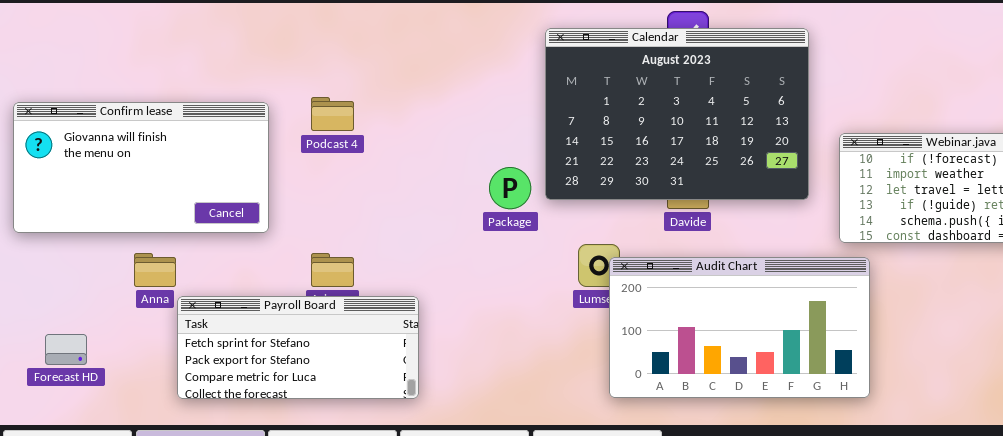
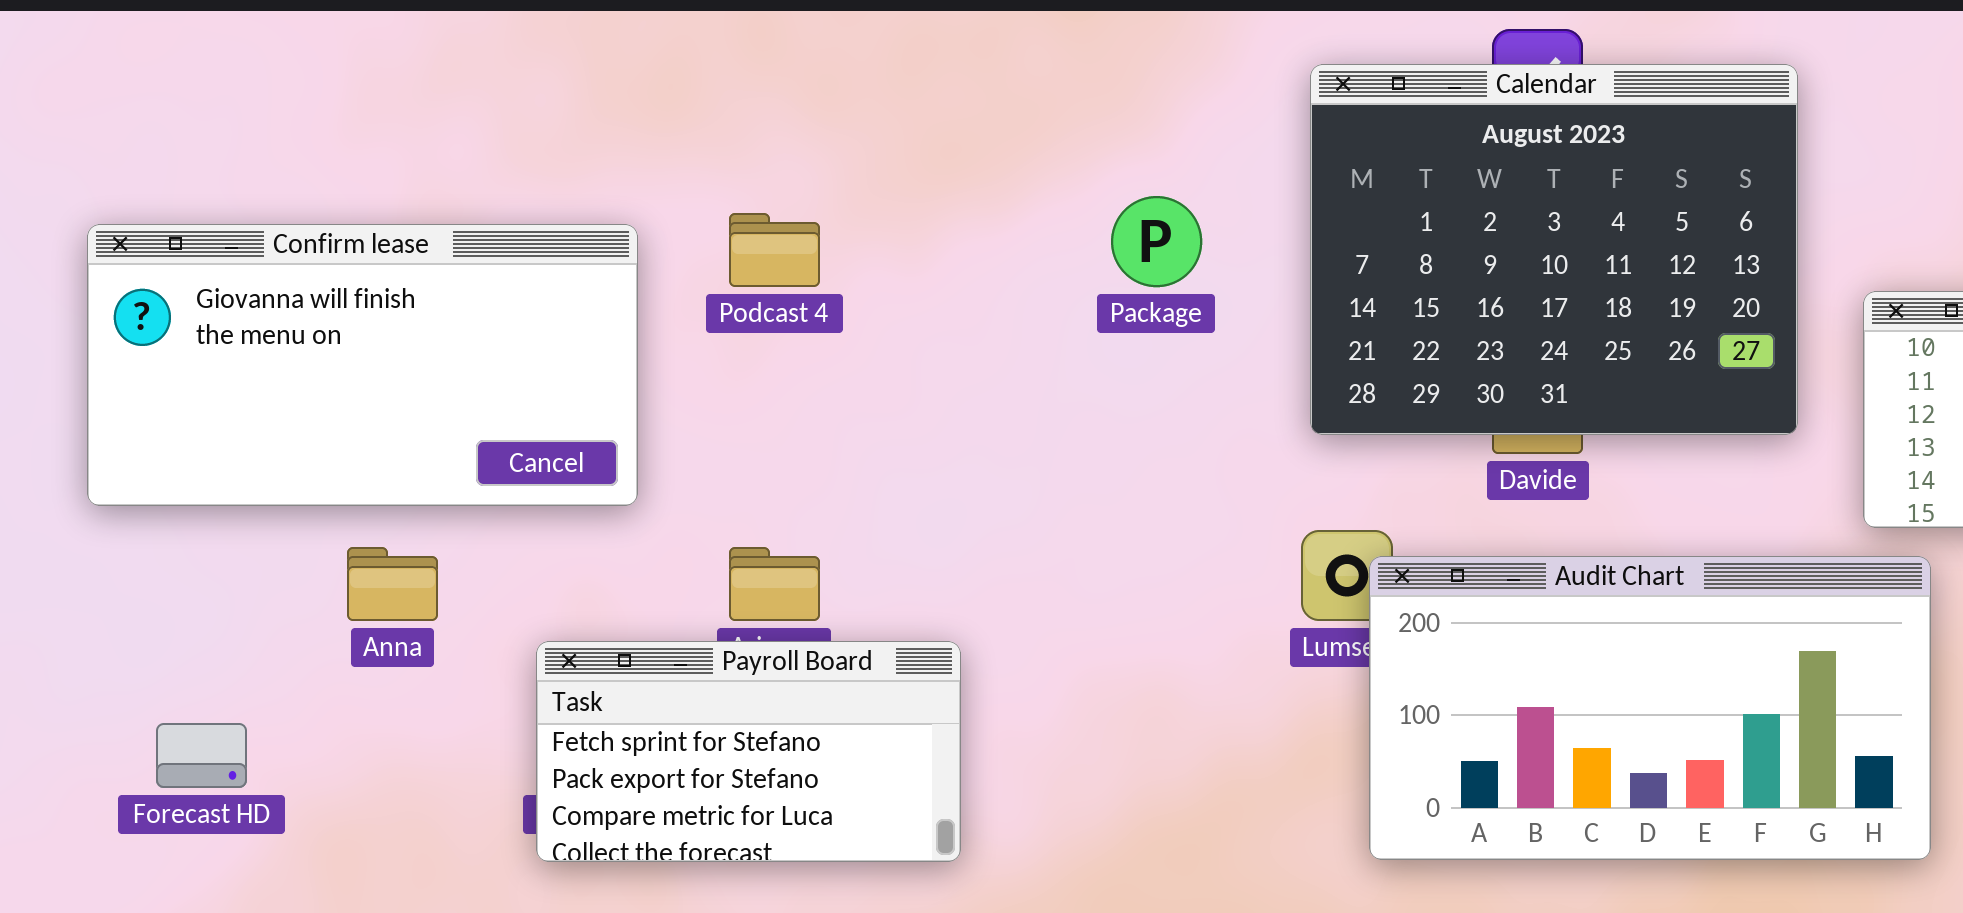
Calendar: [545,28,809,200] -> [1310,64,1798,435], resized
Package: [489,167,531,209] -> [1111,196,1202,287], moved
Payroll Board: [177,296,419,399] -> [536,641,961,862], resized

